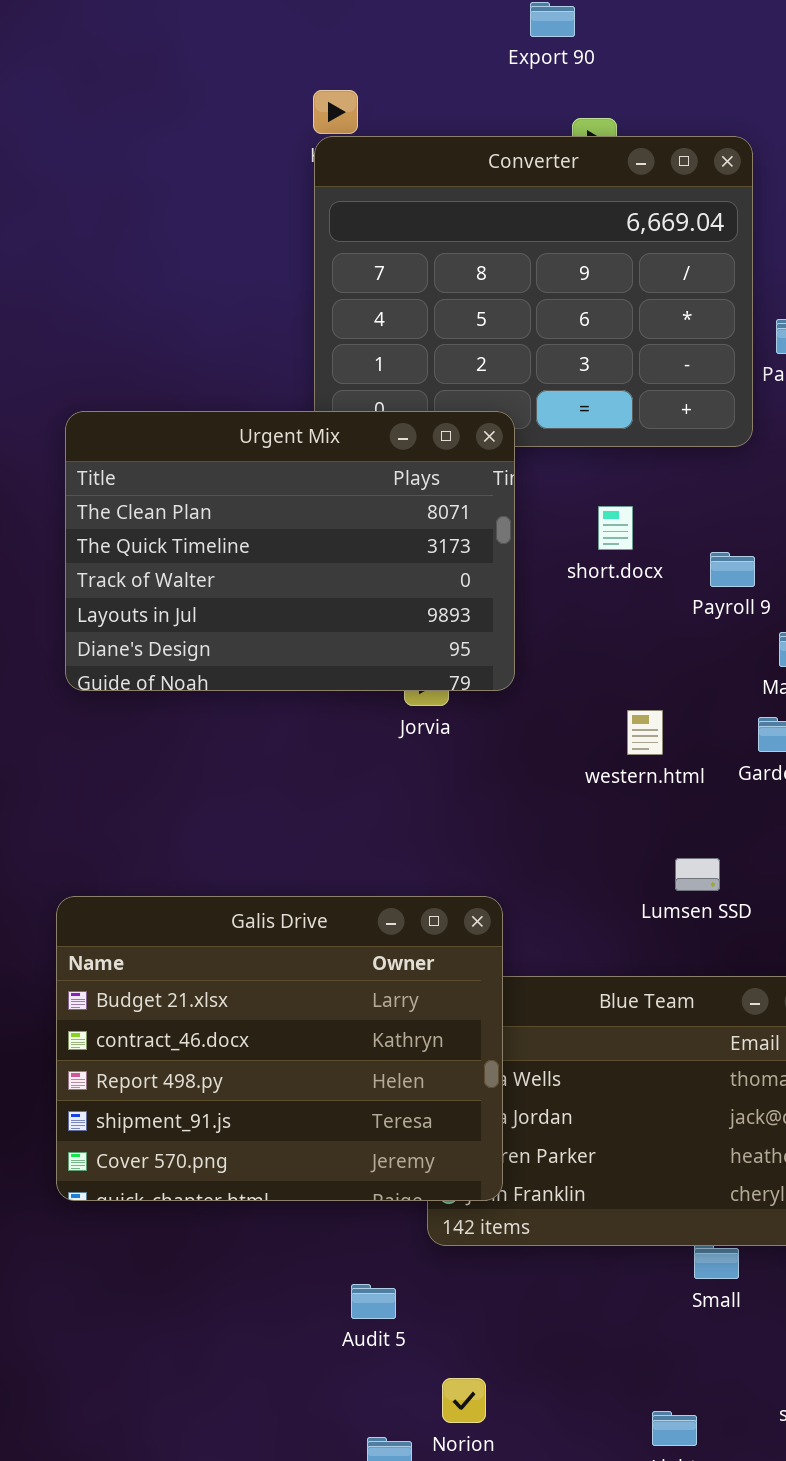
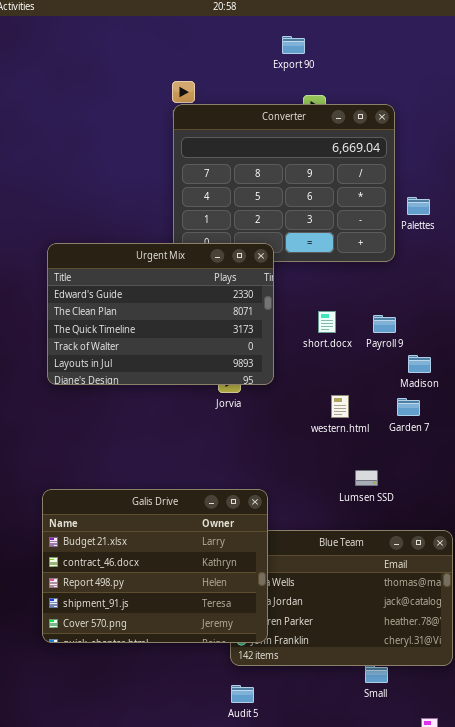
Urgent Mix: [65,411,515,691] -> [47,243,274,385], scrolled up 1 row
short.docx: [598,506,633,550] -> [318,311,336,333], moved
Audit 5: [351,1284,396,1319] -> [231,685,254,703], moved

